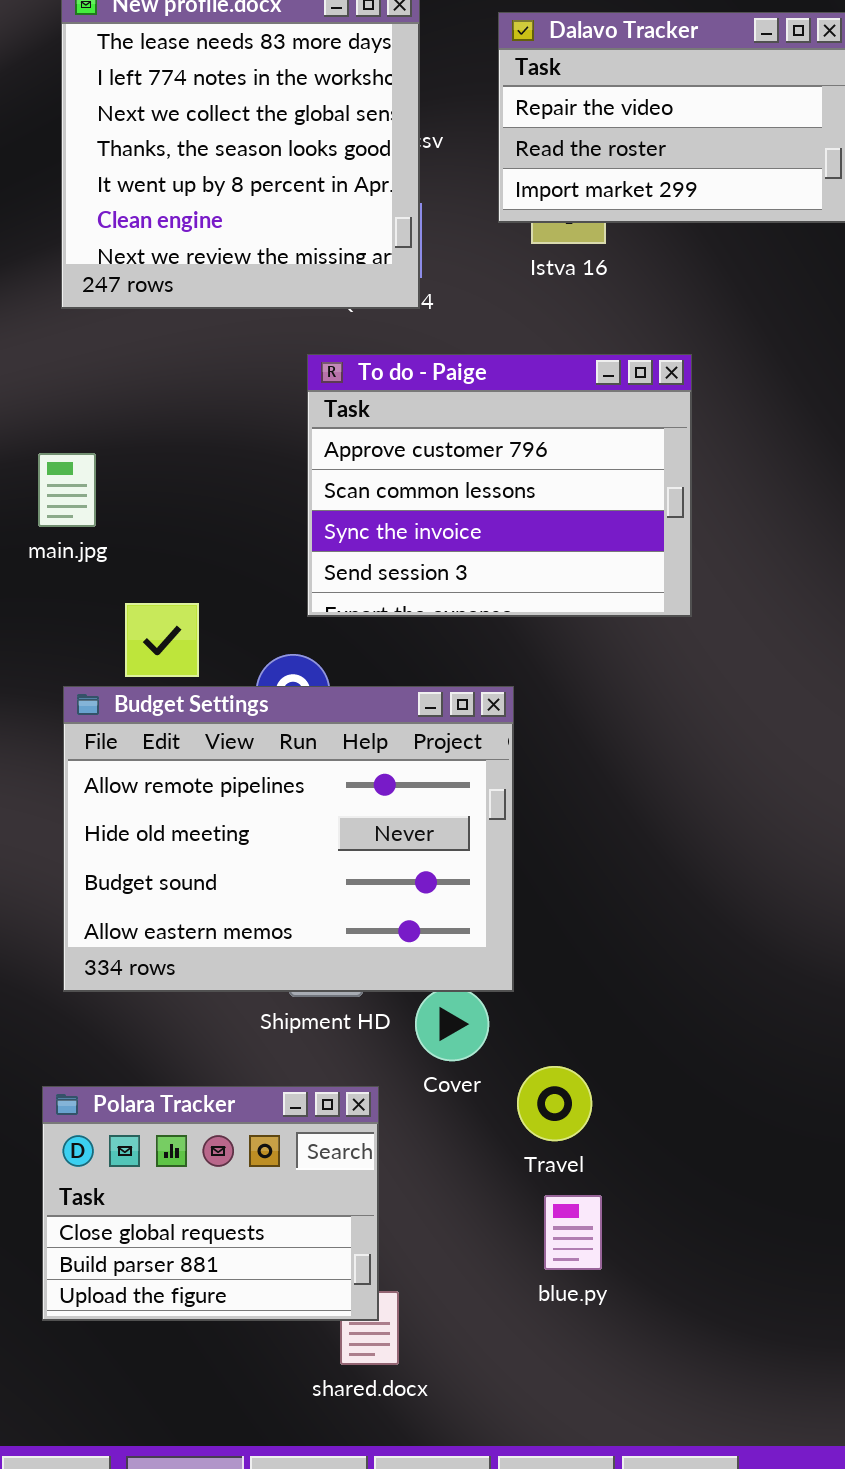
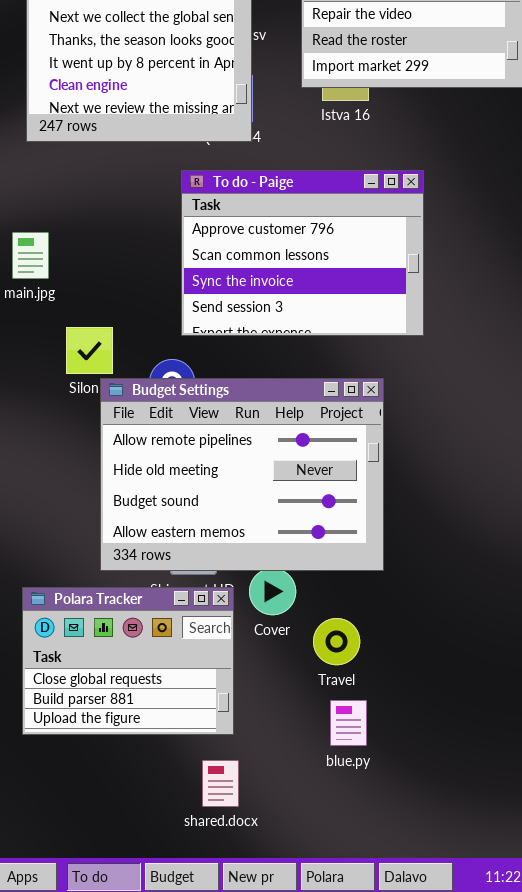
Budget Settings: [63,686,514,992] -> [100,378,384,571], moved
Polara Tracker: [42,1086,379,1321] -> [22,587,234,735], moved

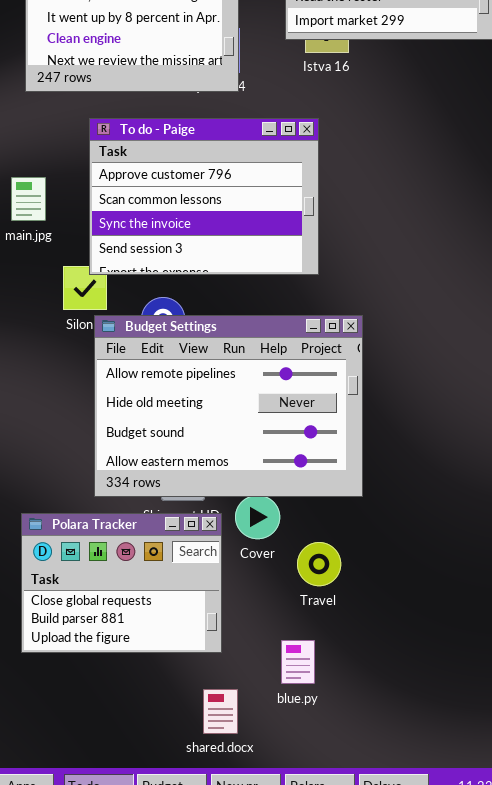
To do - Paige: [181,170,424,336] -> [89,118,319,275], moved
blue.py: [330,700,367,746] -> [281,640,315,684], moved
shared.docx: [202,760,239,807] -> [203,689,238,734], moved

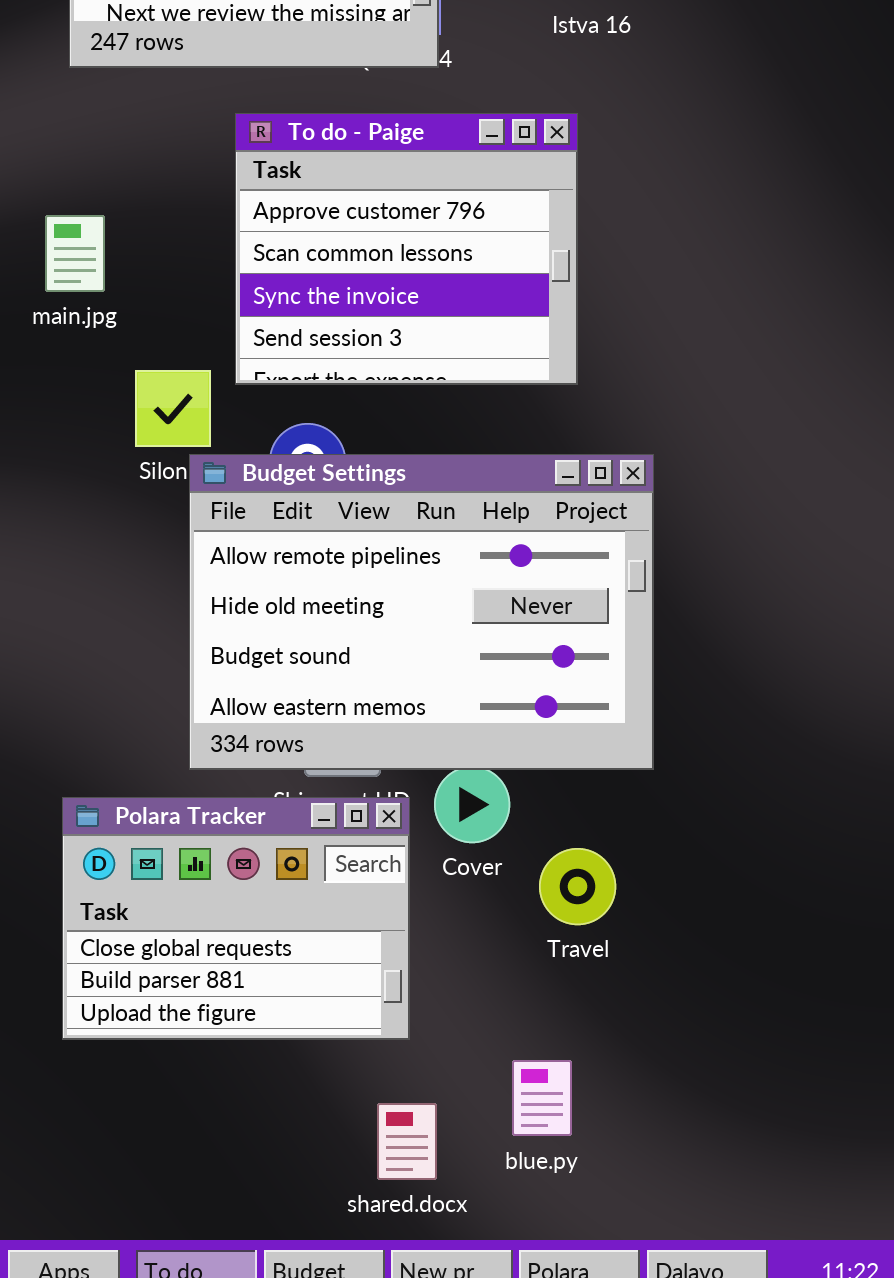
To do - Paige: [89,118,319,275] -> [235,113,578,385], resized
blue.py: [281,640,315,684] -> [512,1060,572,1136], moved

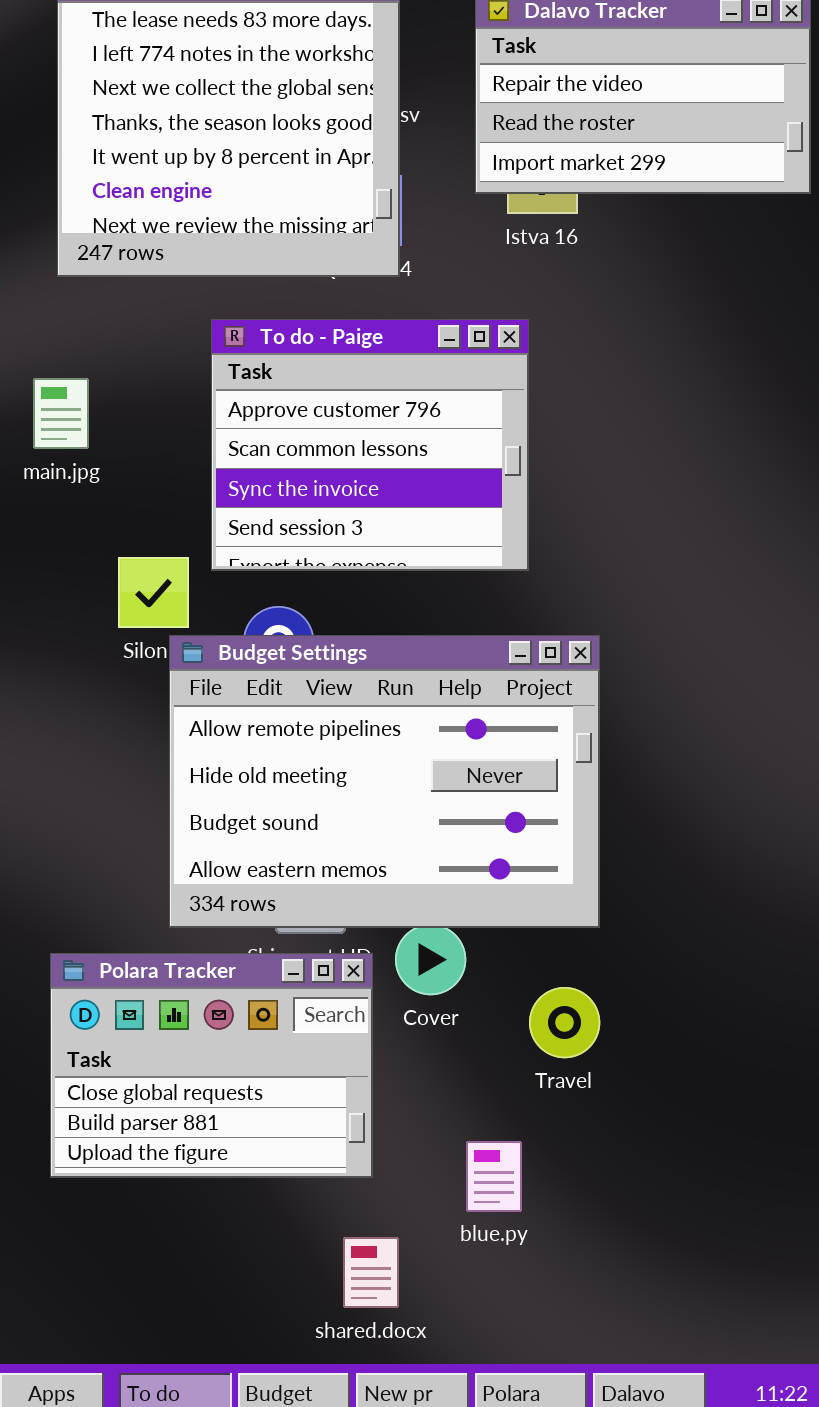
main.jpg: [45,215,105,292] -> [33,378,89,449], moved
Travel: [539,848,616,925] -> [529,987,600,1058], moved
blue.py: [512,1060,572,1136] -> [466,1141,522,1212], moved

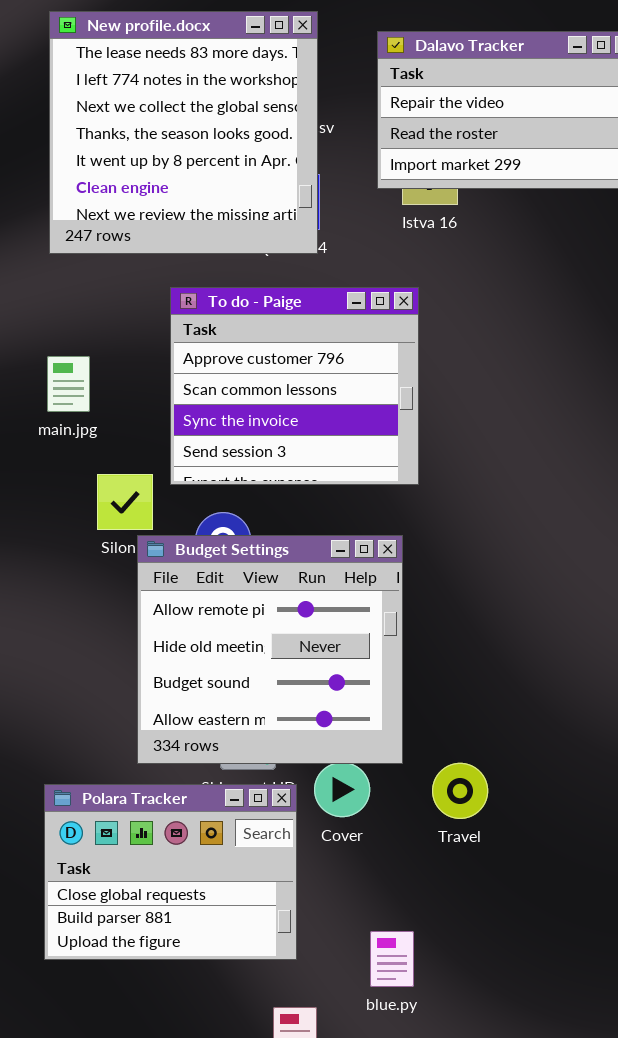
main.jpg: [33,378,89,449] -> [47,356,90,412], moved
Budget Settings: [169,635,600,928] -> [137,535,403,764], resized
Travel: [529,987,600,1058] -> [432,763,488,819], moved

